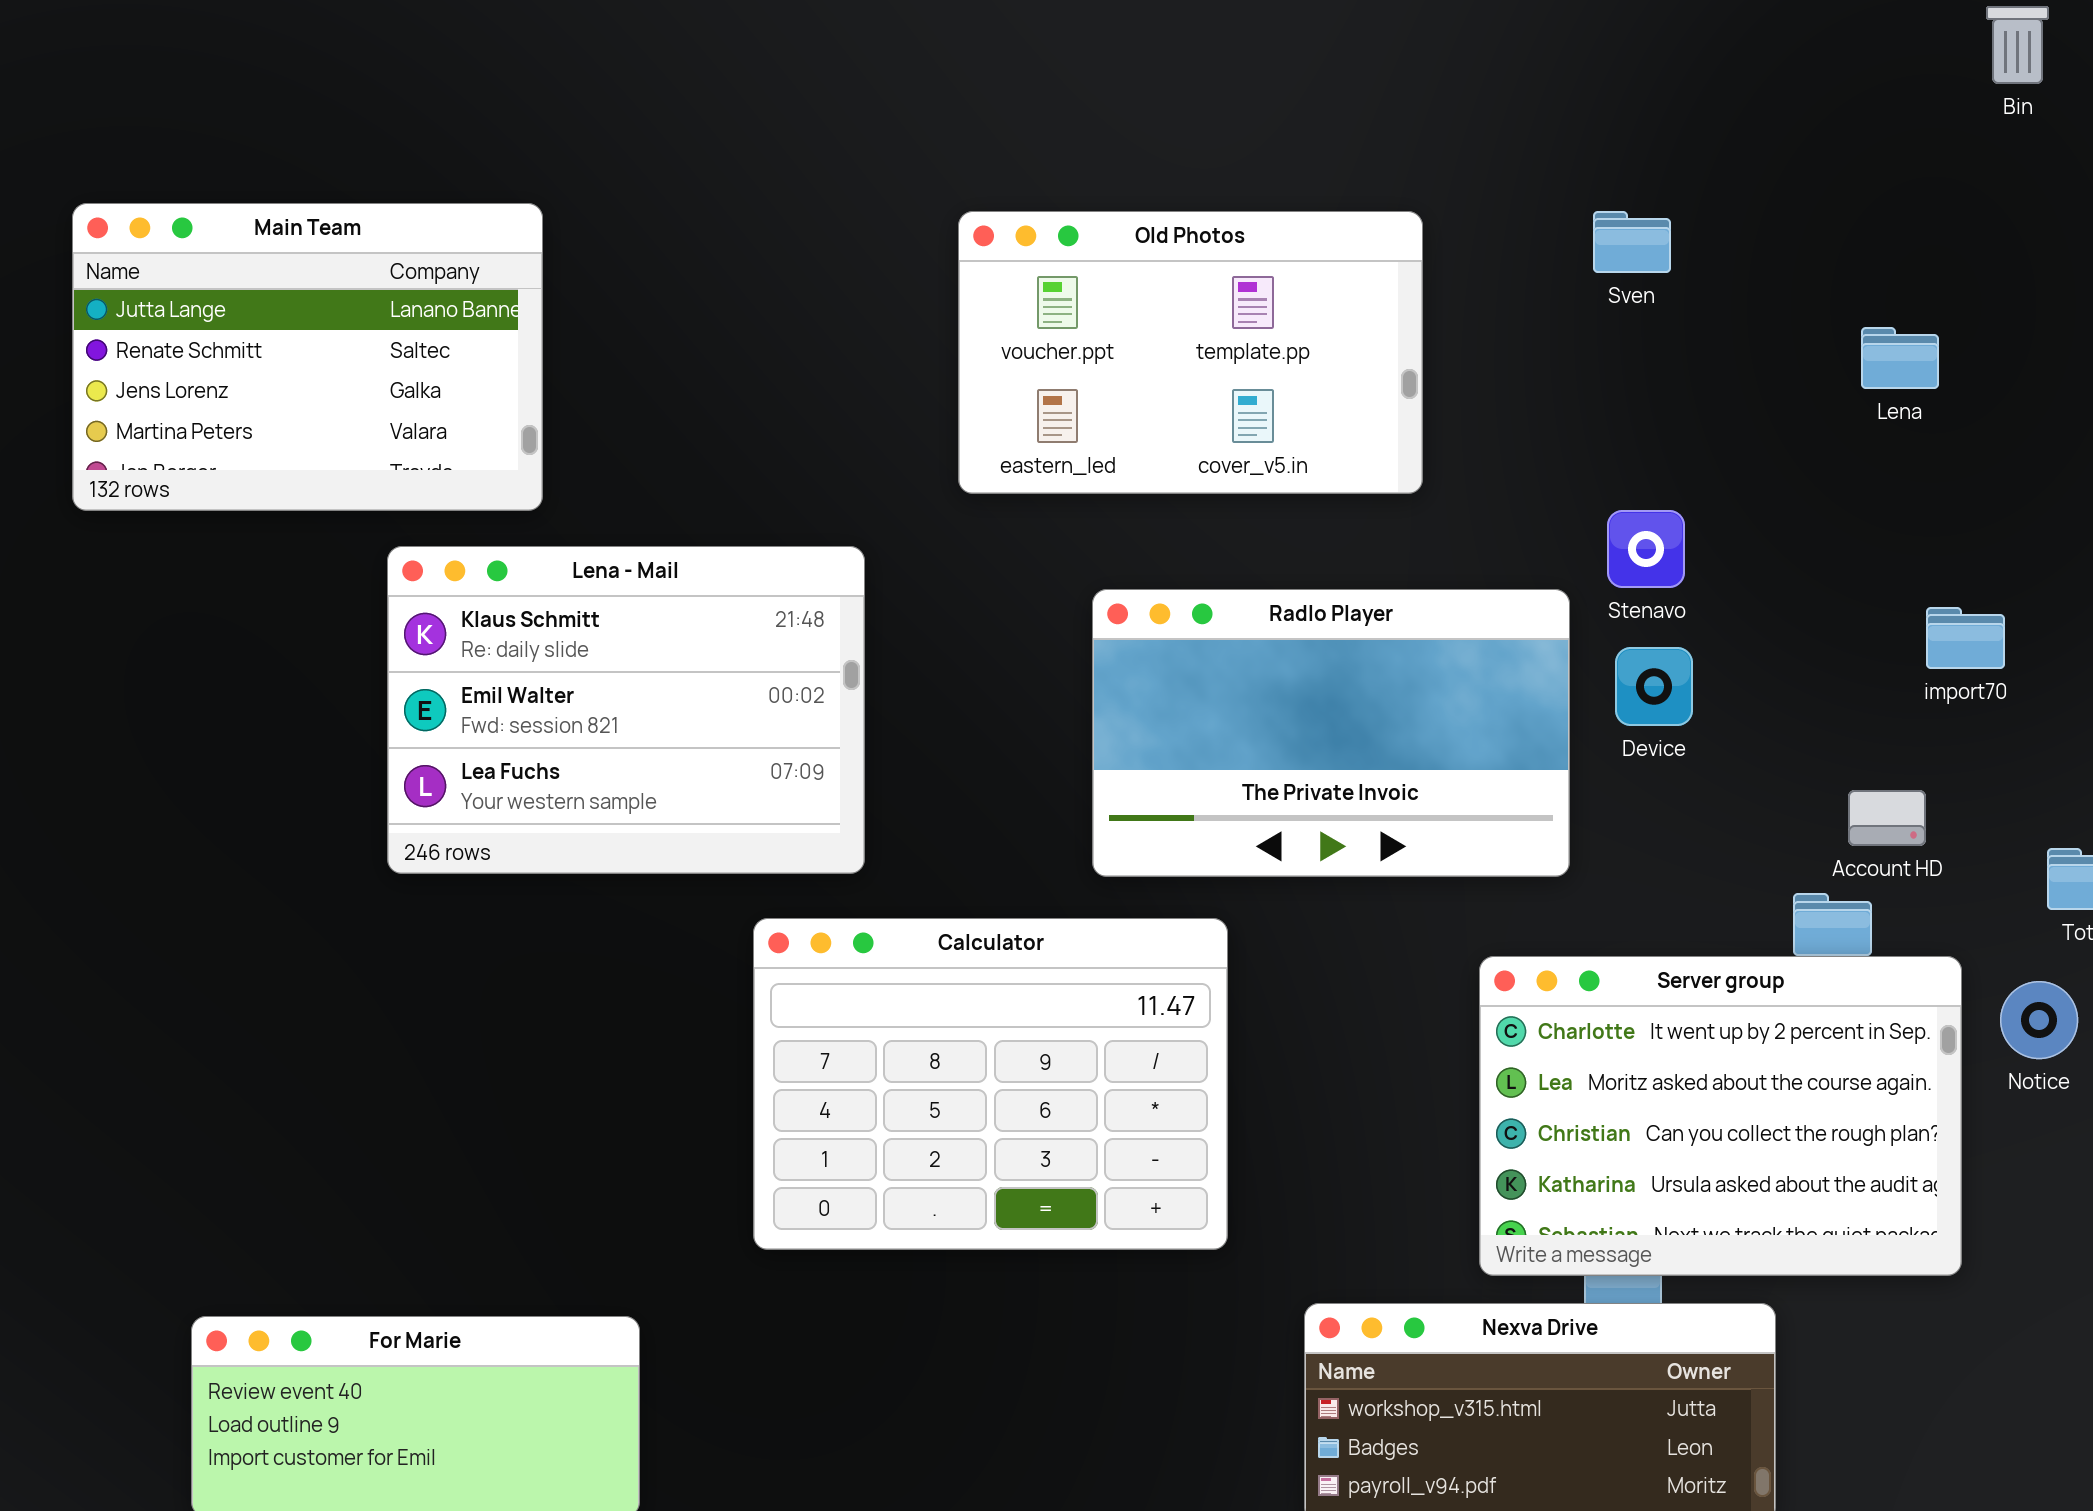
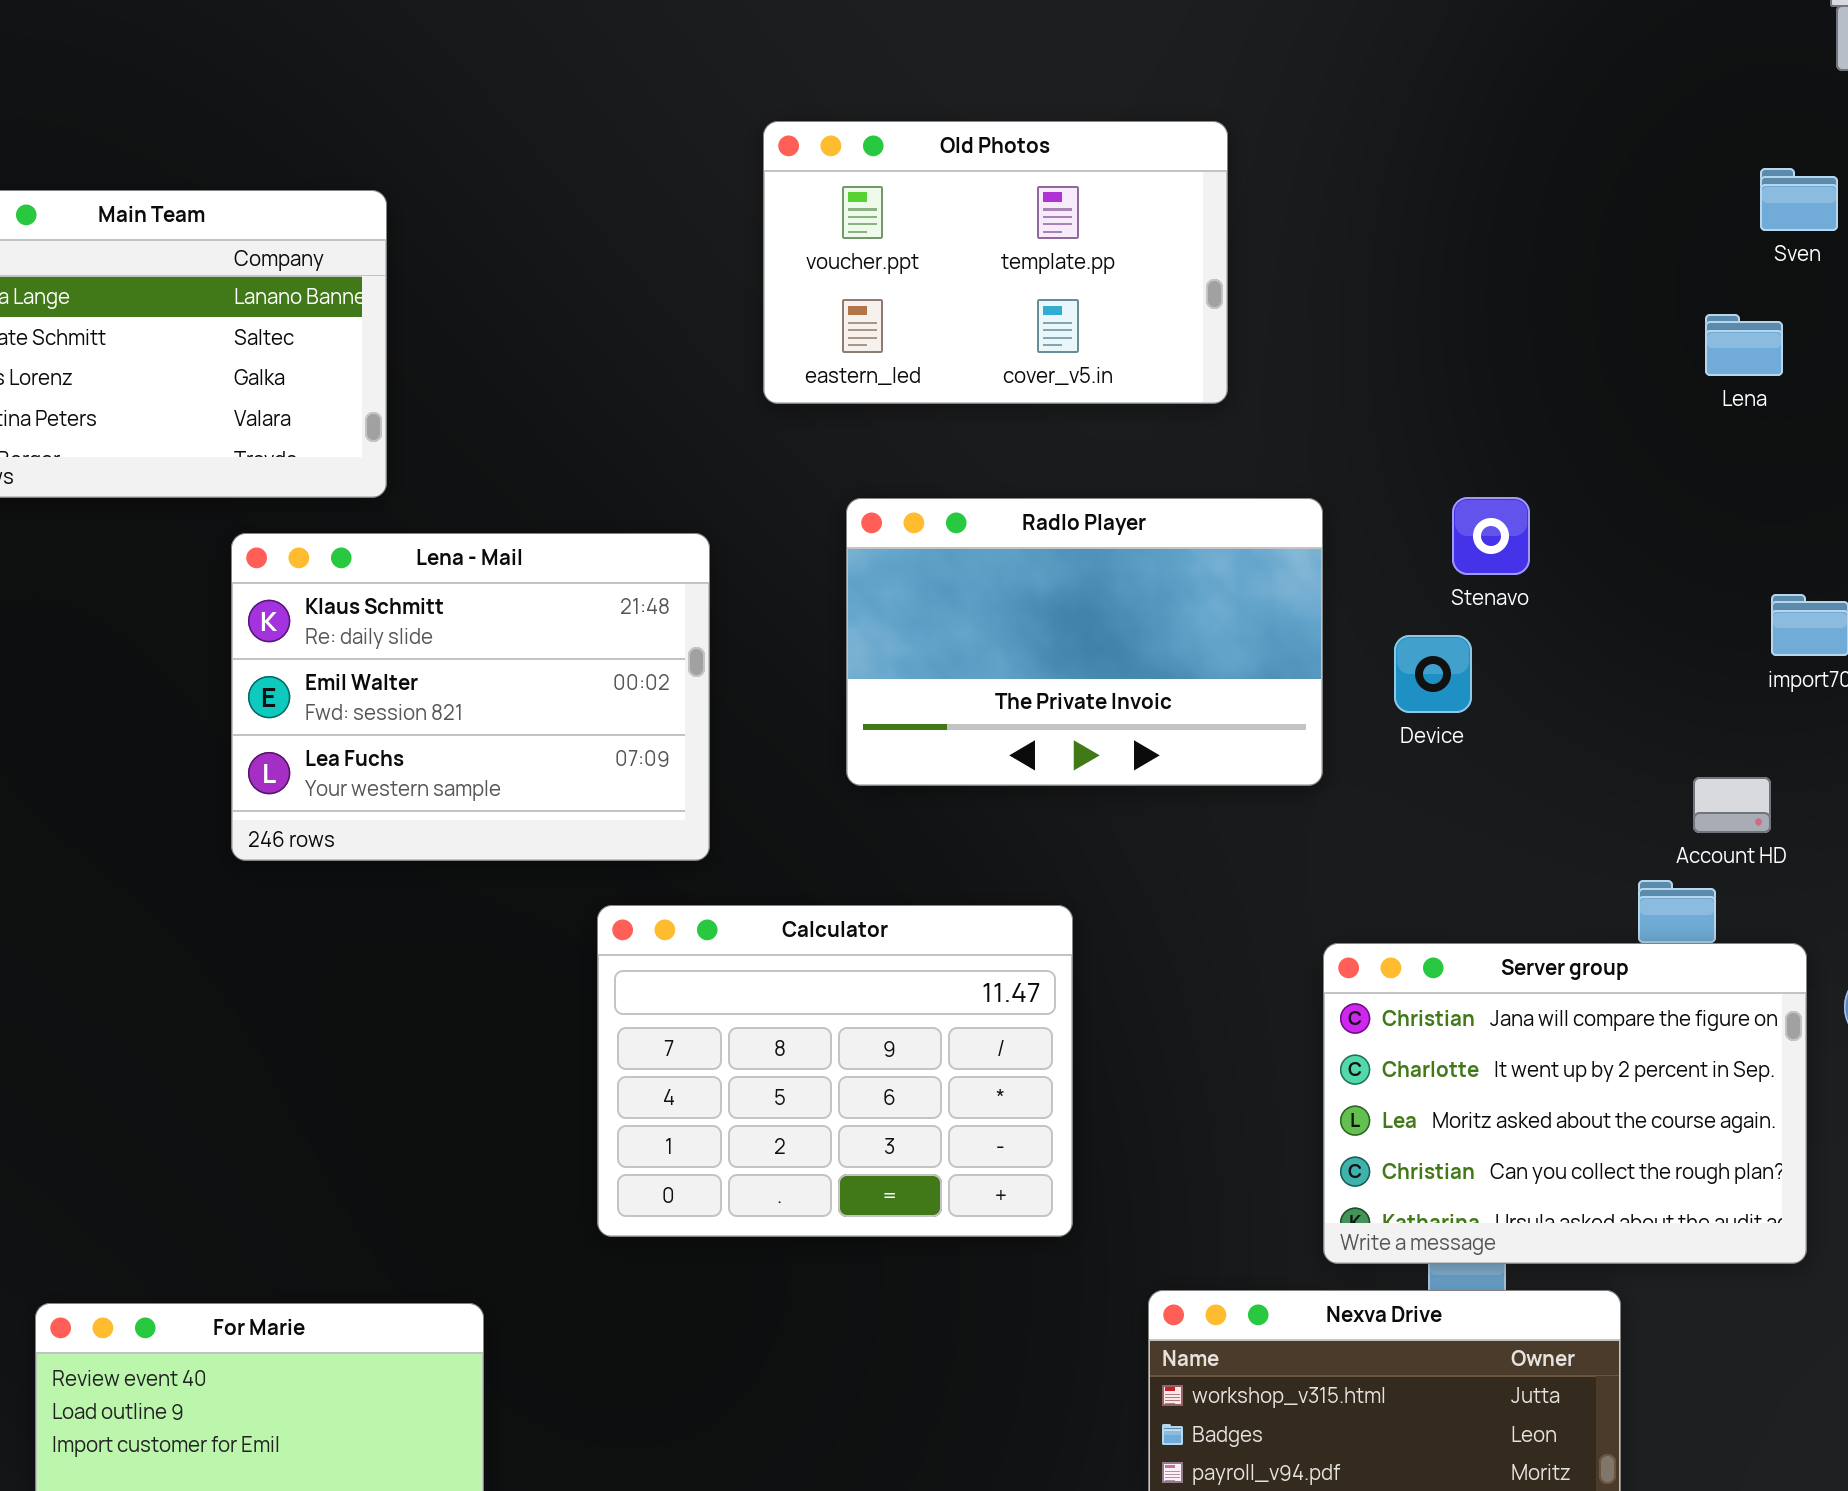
Old Photos: [958,211,1423,494] -> [763,121,1228,404], moved
Sven: [1593,211,1671,273] -> [1760,168,1838,231], moved
Radlo Player: [1092,589,1570,877] -> [846,498,1323,786], moved
Device: [1615,647,1693,726] -> [1394,635,1472,713], moved
Server group: [1479,956,1962,1276] -> [1323,943,1807,1264], scrolled up 1 row

